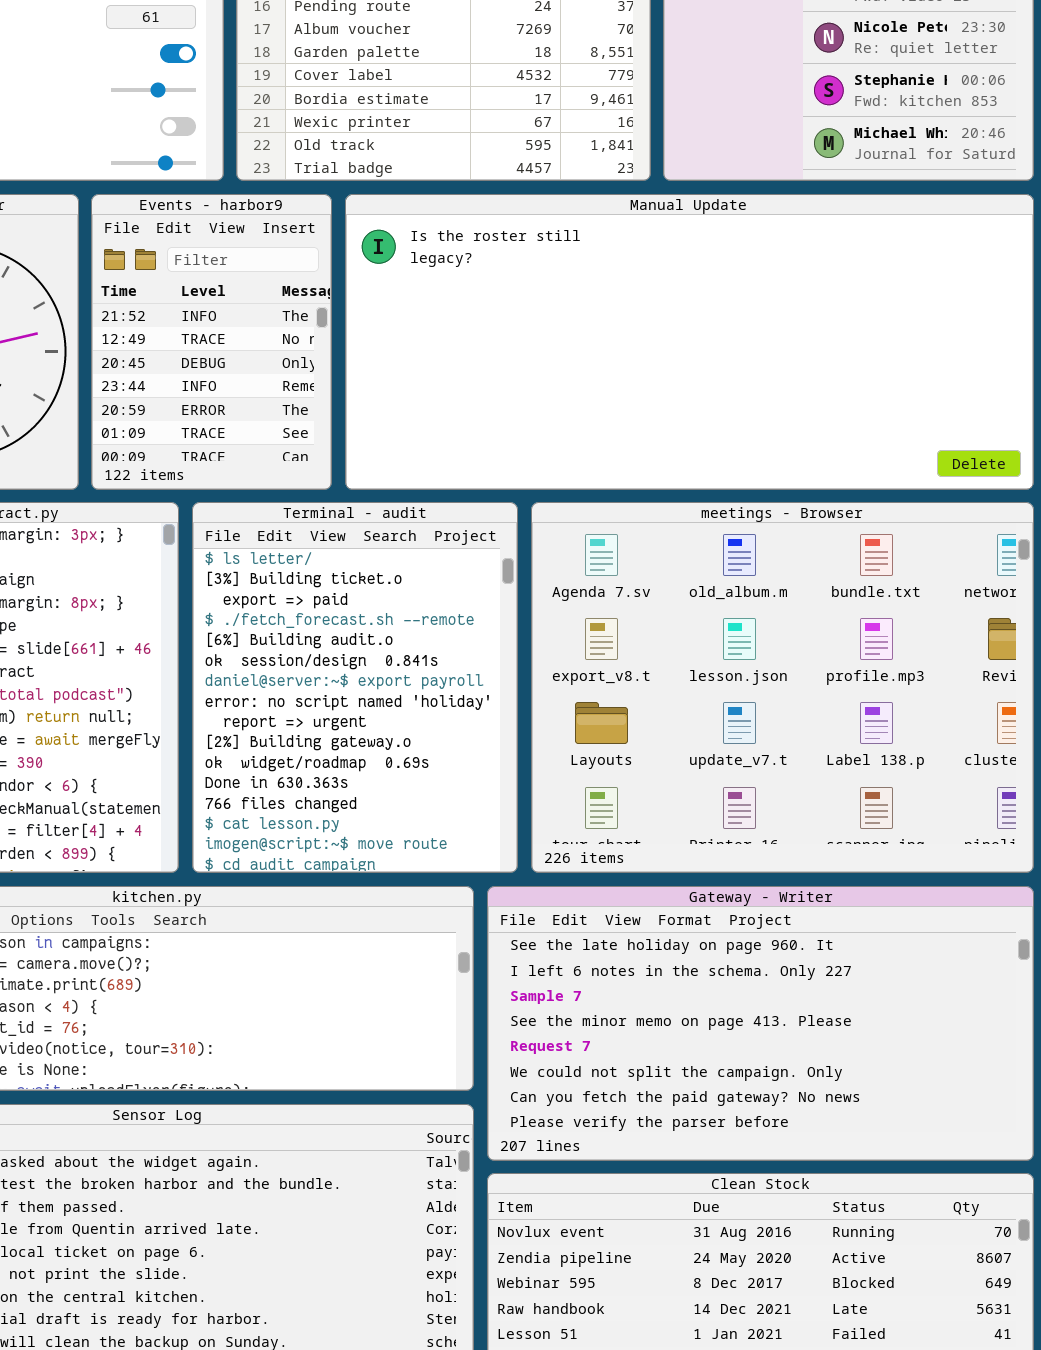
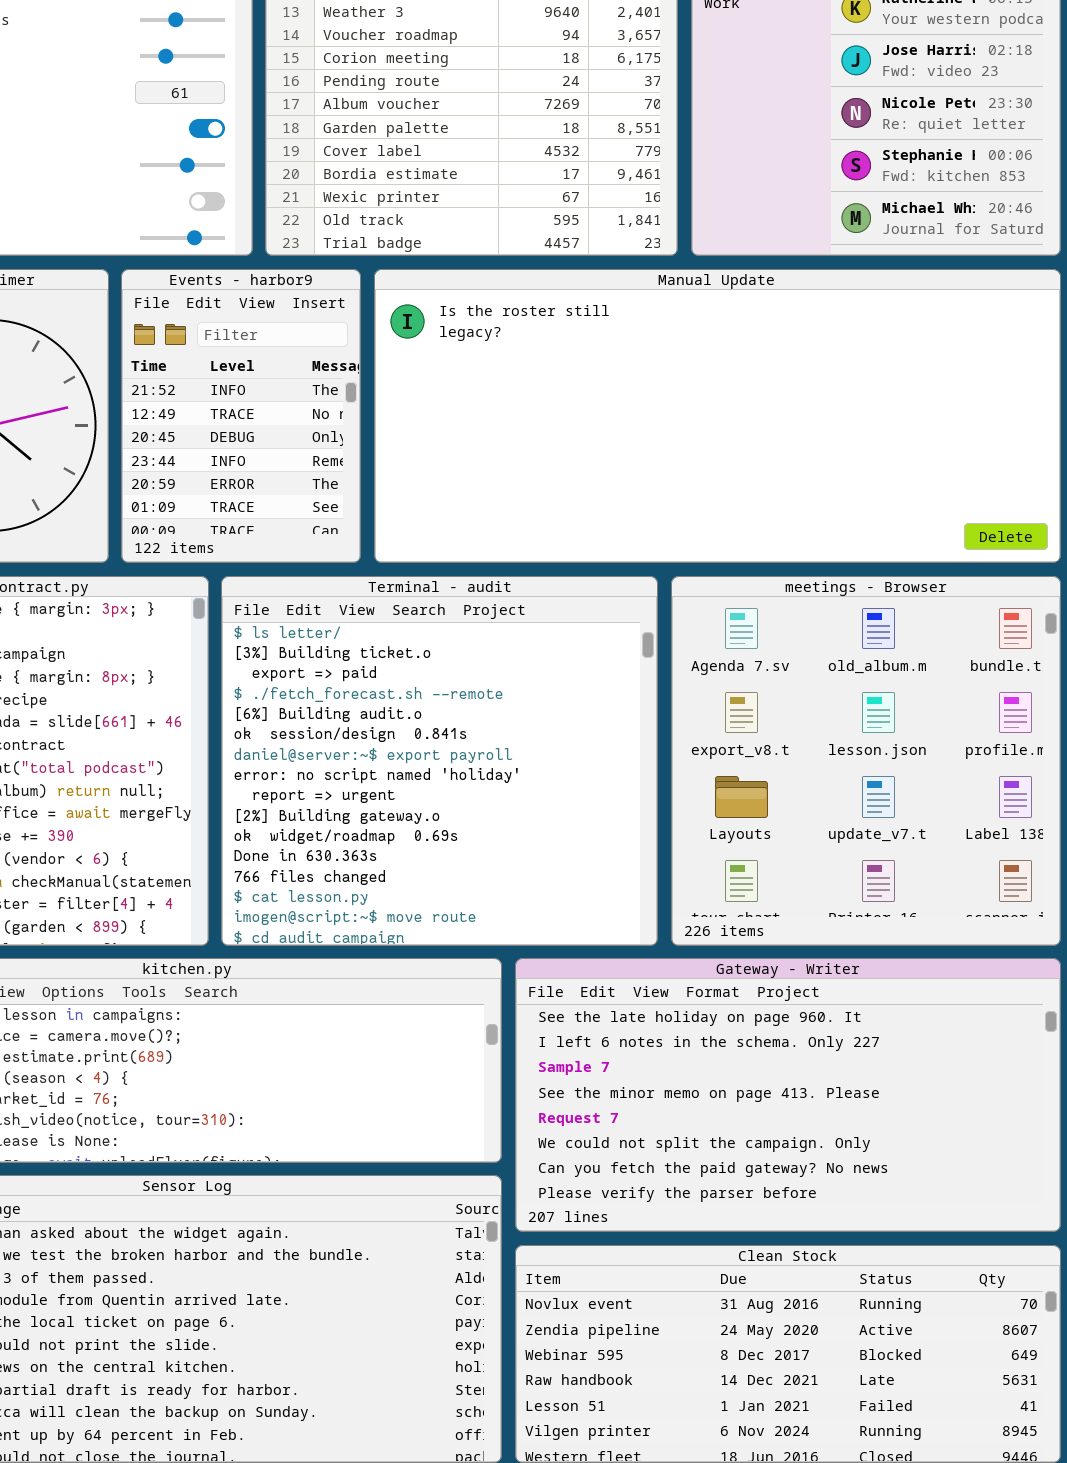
Terminal - audit: [192,502,518,873] -> [221,576,658,946], resized
meetings - Browser: [531,502,1034,873] -> [671,576,1061,946], resized

